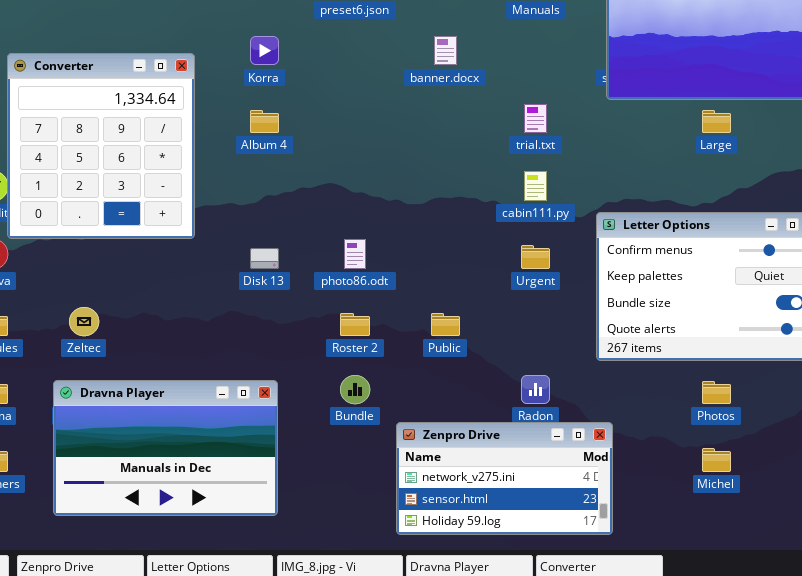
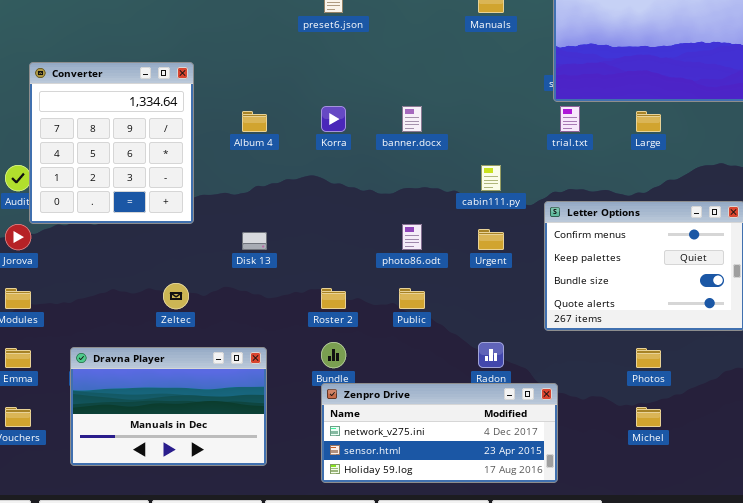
Korra: [250,36,279,65] -> [321,106,346,132], moved
banner.docx: [434,36,457,65] -> [402,106,422,132], moved
trial.txt: [524,104,547,133] -> [560,106,580,132], moved
photo86.odt: [344,239,366,269] -> [402,224,422,250], moved
Zeltec: [69,307,99,336] -> [163,283,189,309], moved
Zenpro Drive: [396,422,613,535] -> [321,383,558,483], resized

